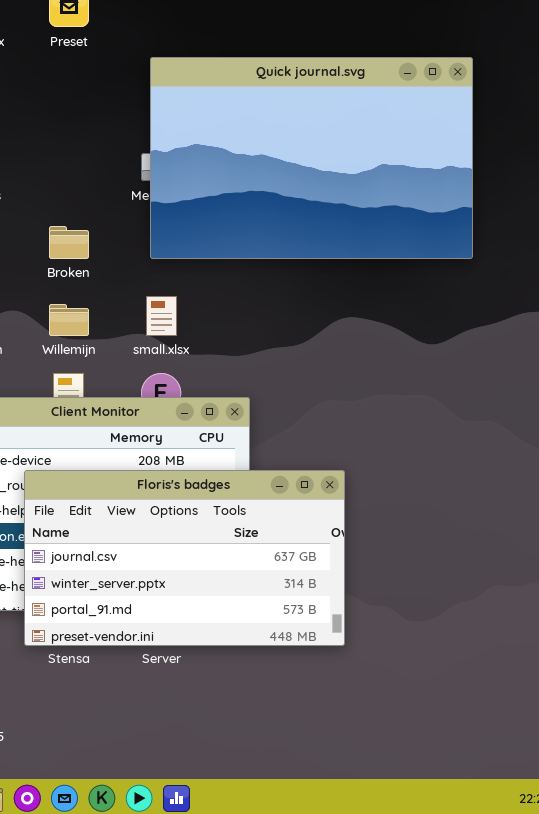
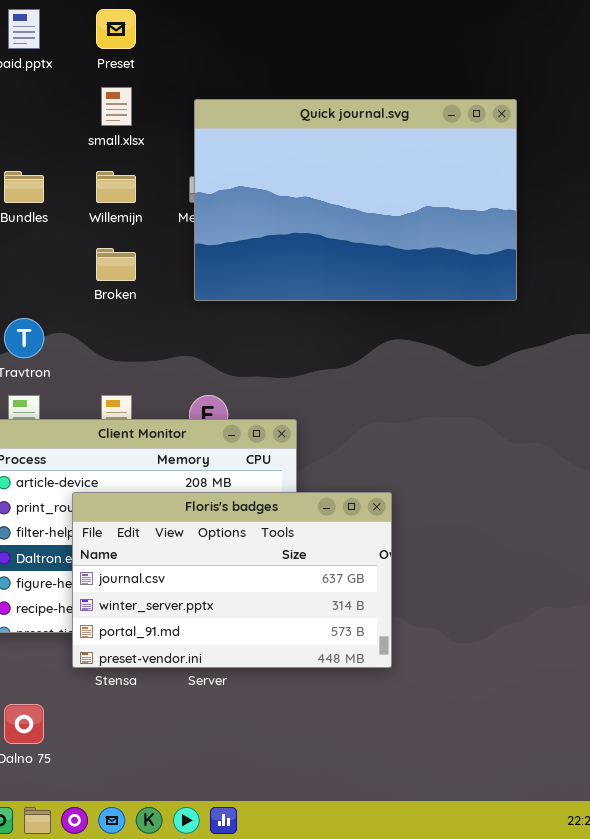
Quick journal.svg: [150,57,473,259] -> [194,99,517,301], moved
small.xlsx: [146,296,177,336] -> [101,87,132,126], moved
Willemijn: [49,304,89,336] -> [96,171,136,203], moved

